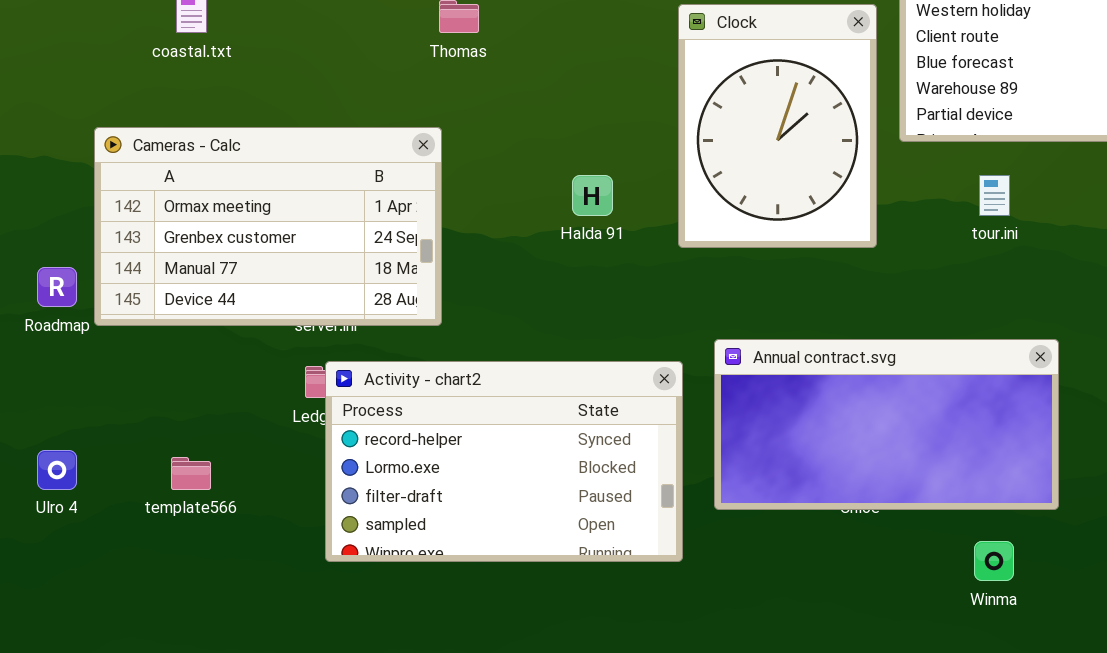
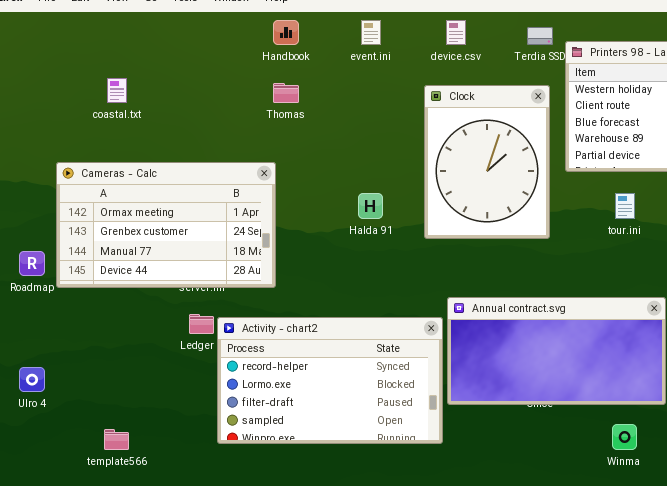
Activity - chart2: [325,361,683,562] -> [217,317,443,444], moved
template566: [171,457,211,490] -> [104,429,129,450], moved

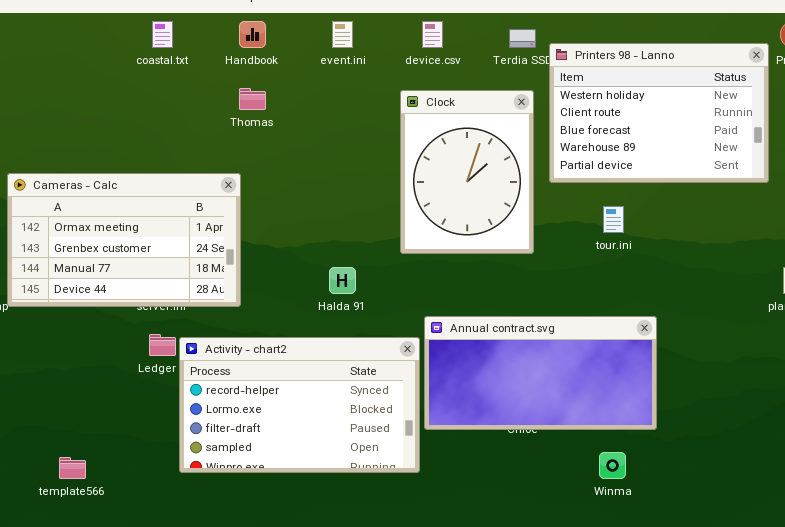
coastal.txt: [107,78,127,103] -> [152,21,173,48], moved
Halda 91: [358,193,383,219] -> [329,267,356,294], moved

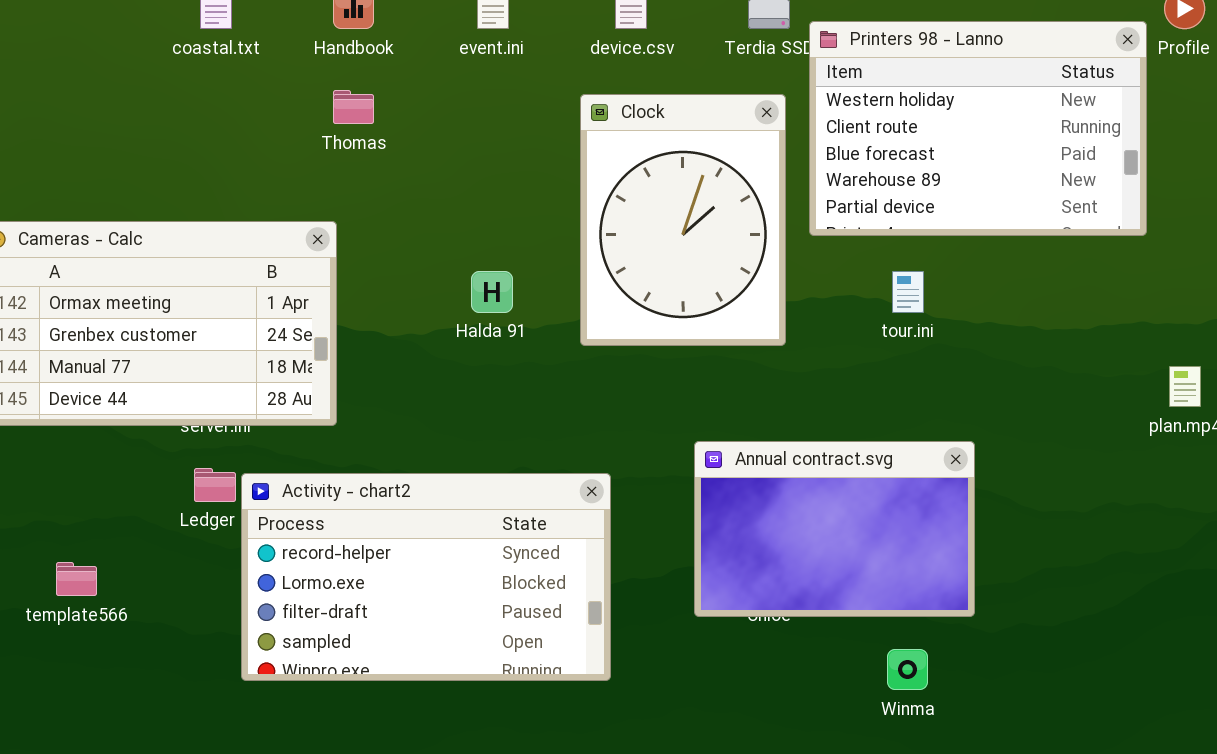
Halda 91: [329,267,356,294] -> [471,271,513,313], moved
Annual contract.svg: [424,316,657,430] -> [694,441,975,617], resized
template566: [59,457,86,479] -> [56,562,97,596], moved

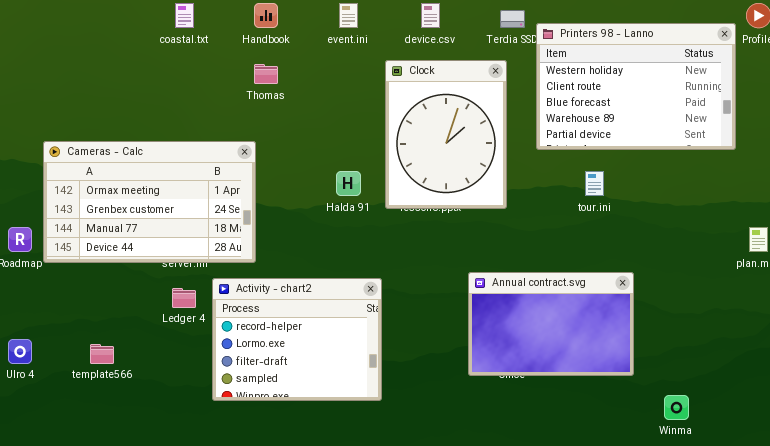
Clock: [580,94,786,346] -> [385,60,507,209], moved
Activity - chart2: [241,473,611,681] -> [212,278,382,401], moved, resized
Winma: [887,649,928,690] -> [664,395,689,420], moved

